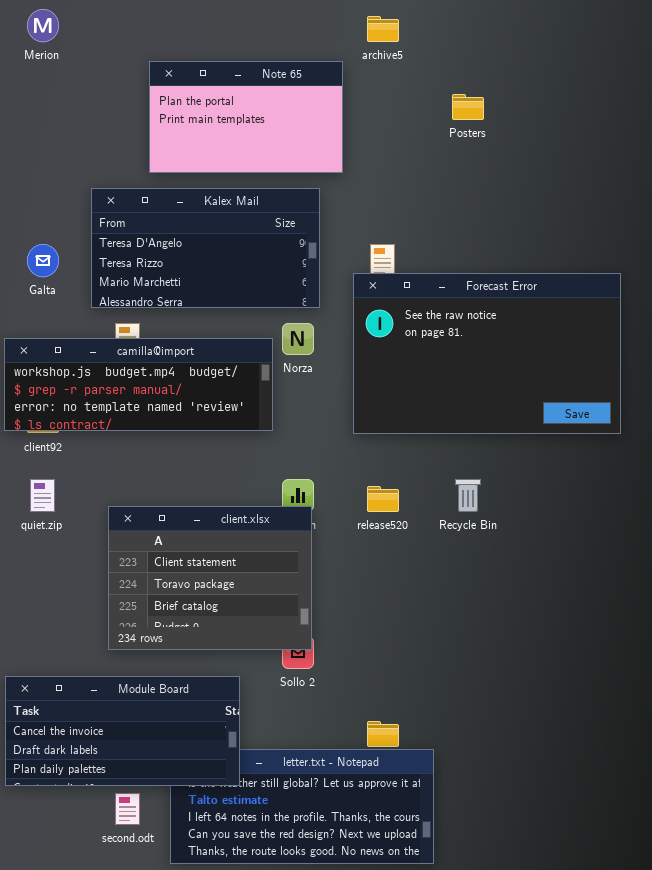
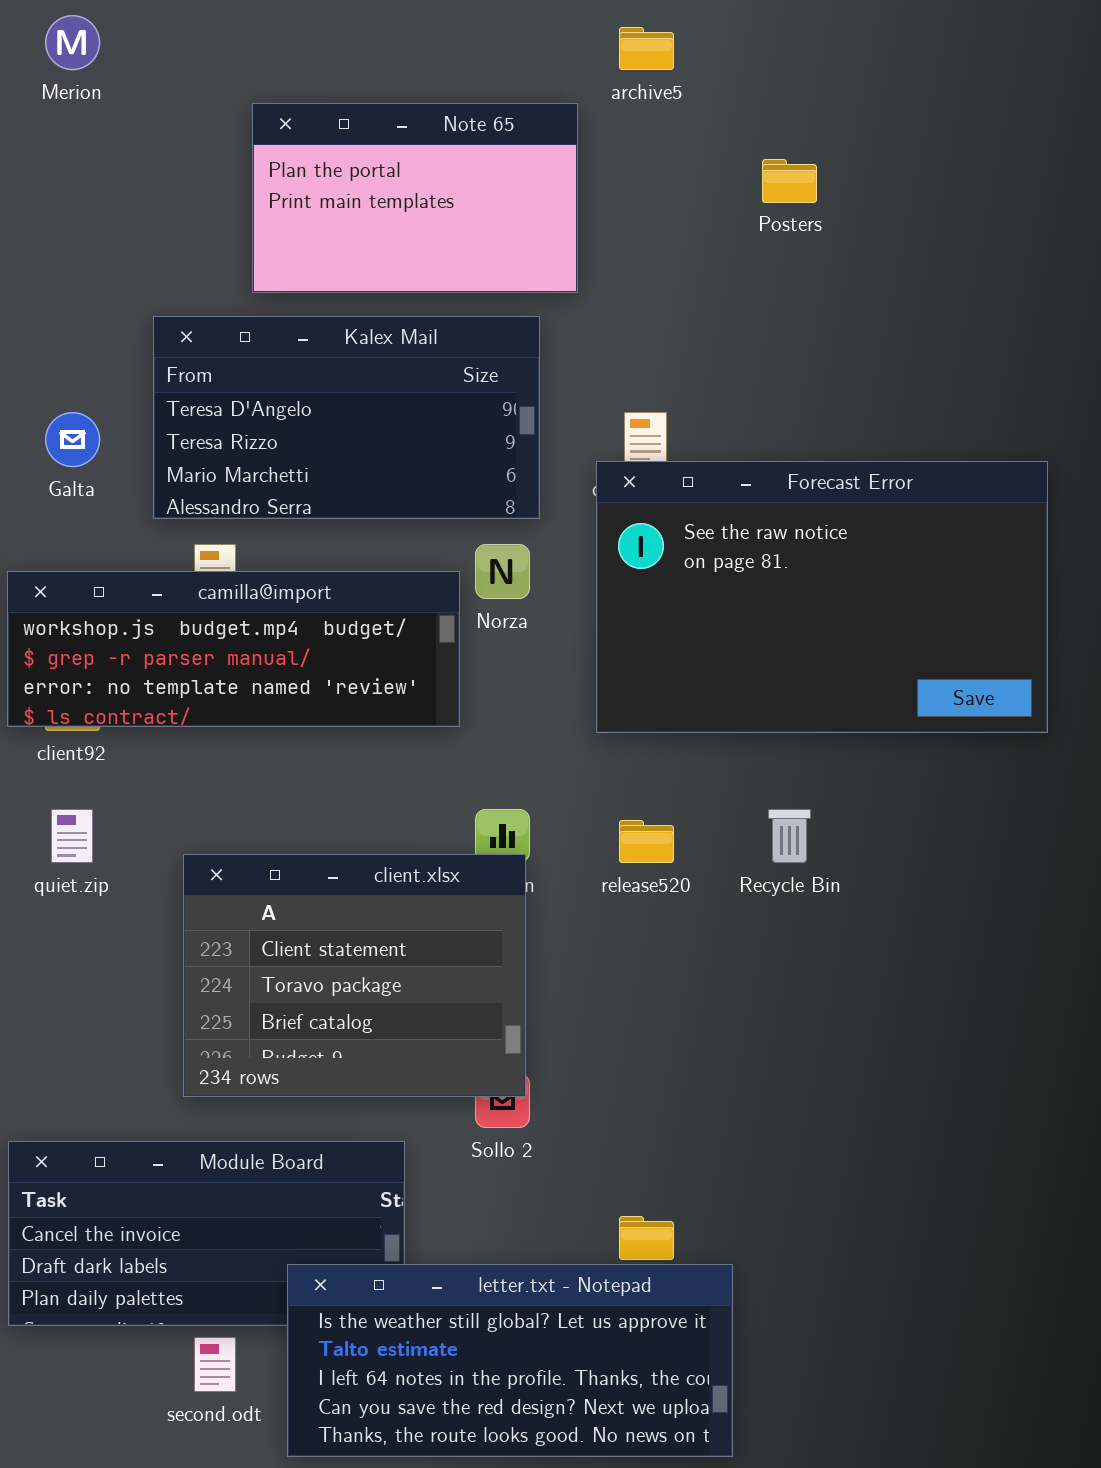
letter.txt - Notepad: [170,749,434,864] -> [287,1264,733,1457], raised

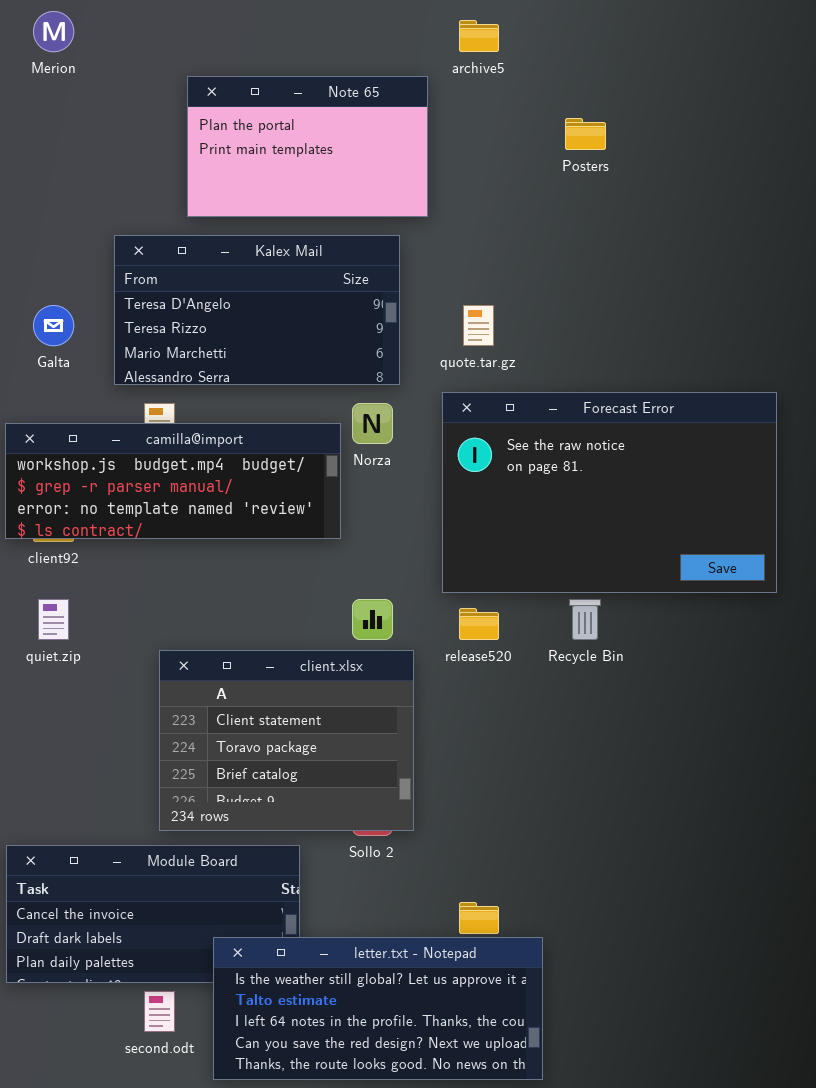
Forecast Error: [596,461,1048,733] -> [442,392,777,593], moved
client.xlsx: [183,854,526,1097] -> [159,650,414,831], moved

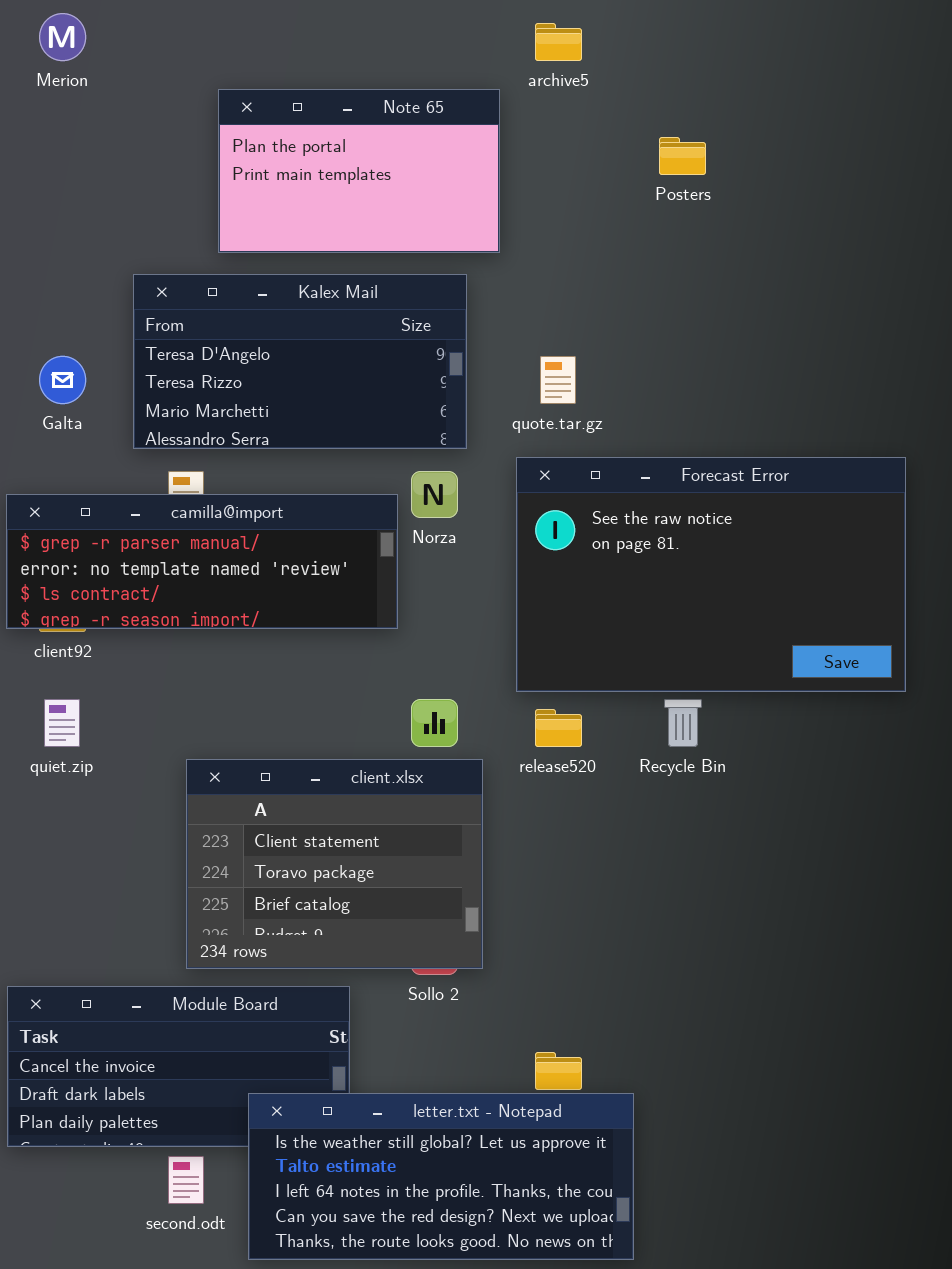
camilla@import: [5,423,341,539] -> [6,494,398,629], scrolled down 1 row

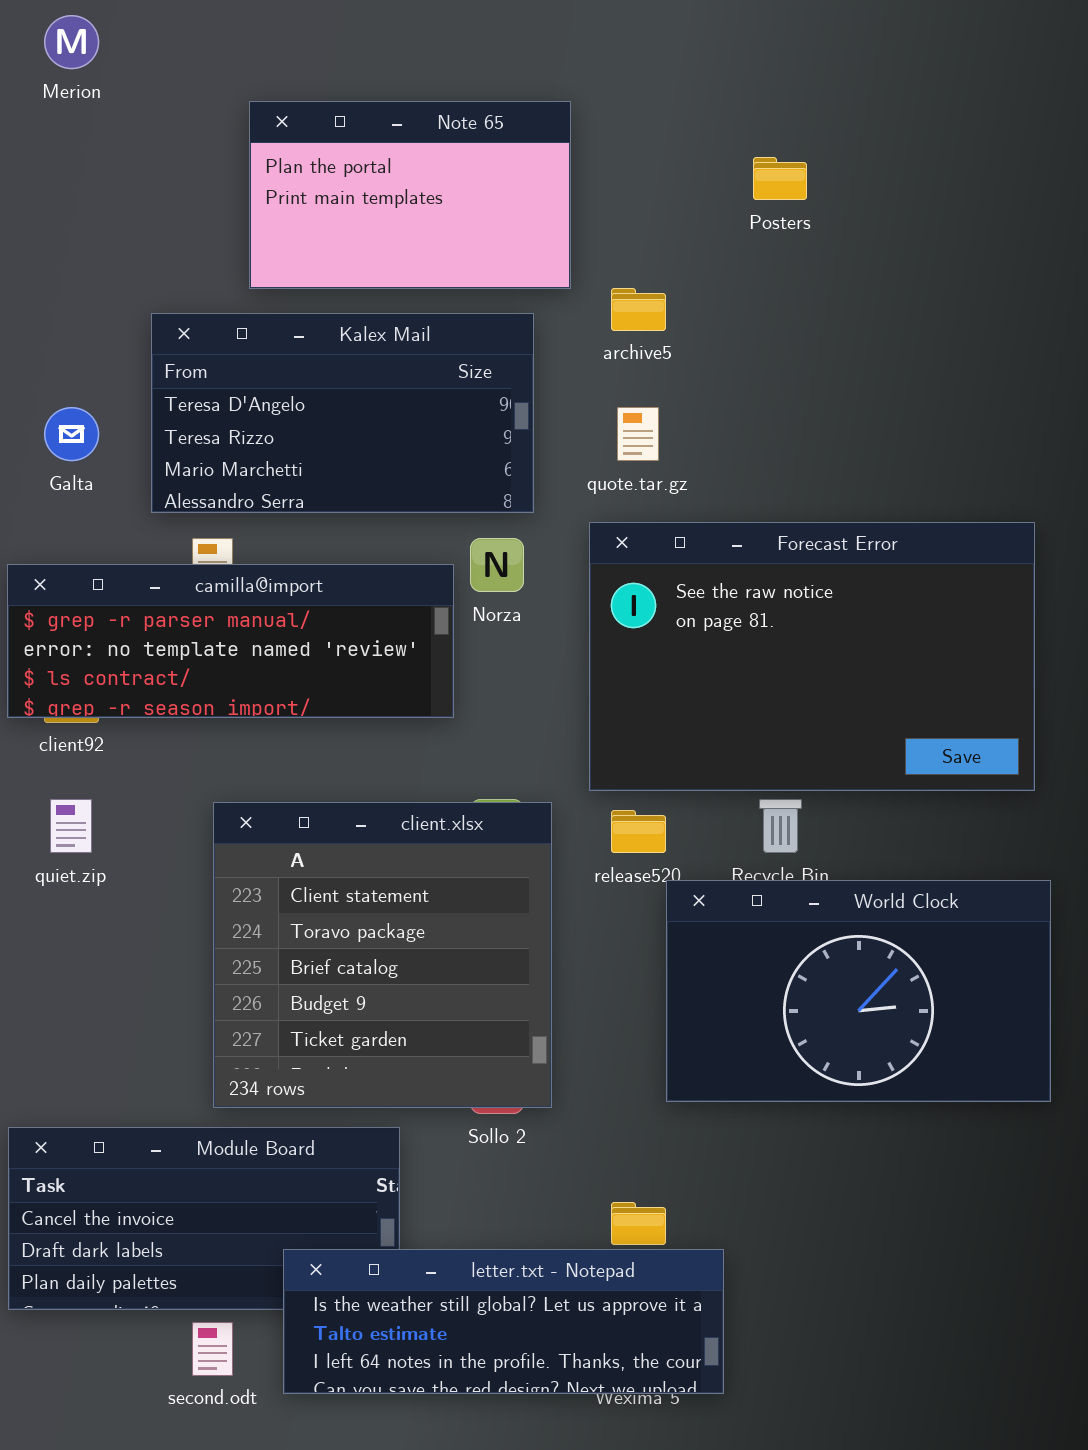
archive5: [535,23,582,61] -> [611,288,666,331], moved
client.xlsx: [186,759,483,969] -> [213,802,552,1108], resized
World Clock: none -> [666,880,1051,1102], opened
letter.txt - Notepad: [248,1093,634,1260] -> [283,1249,724,1394], resized

